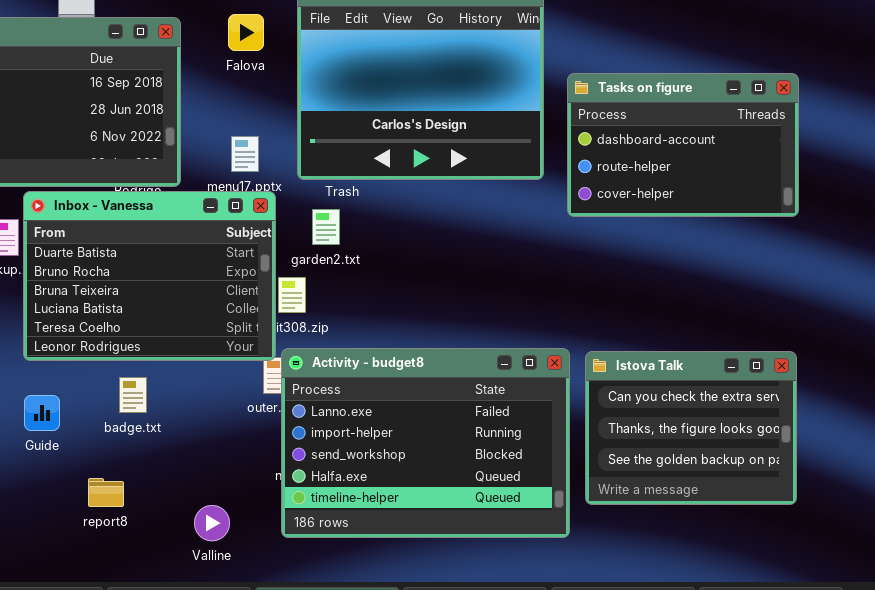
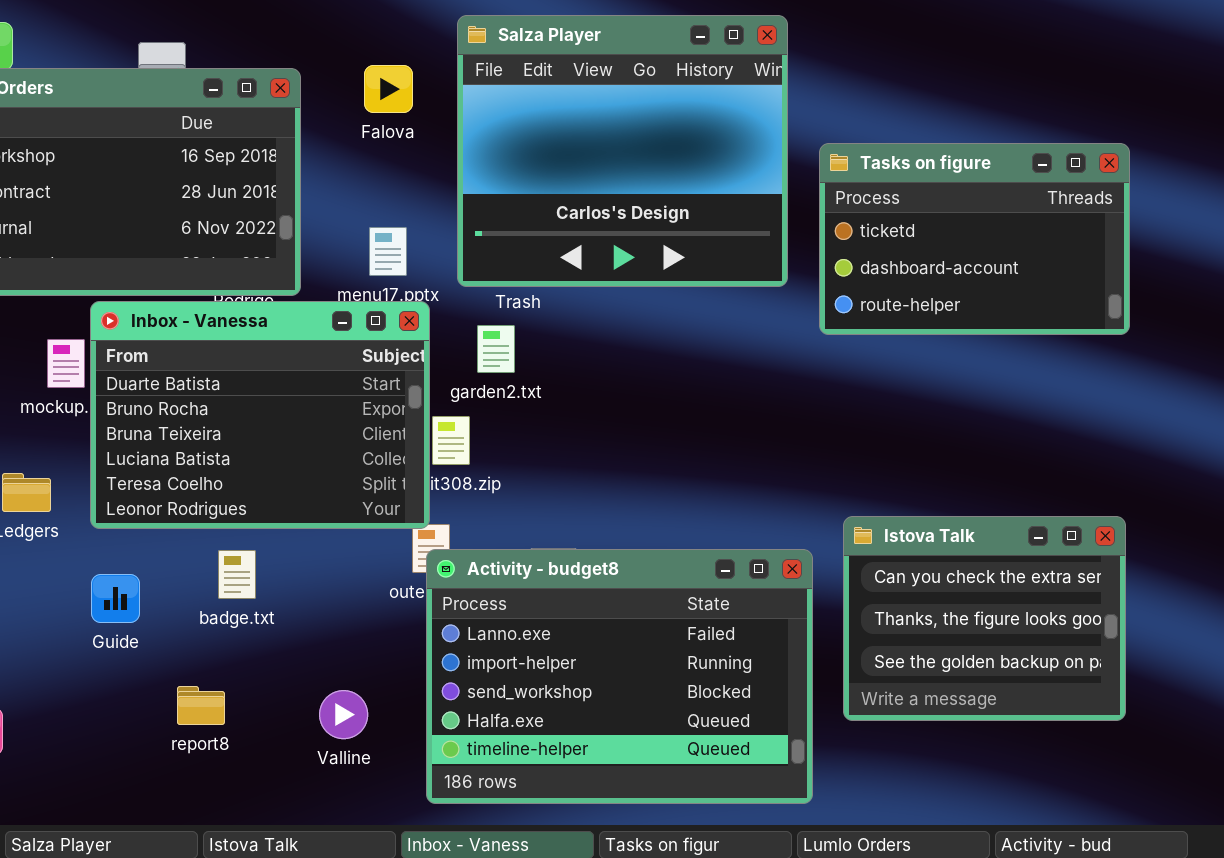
Tasks on figure: [567,73,799,217] -> [819,143,1130,335], scrolled up 1 row
Activity - budget8: [281,348,570,538] -> [426,549,813,804], moved
Valline: [194,505,230,541] -> [319,690,368,739], moved

